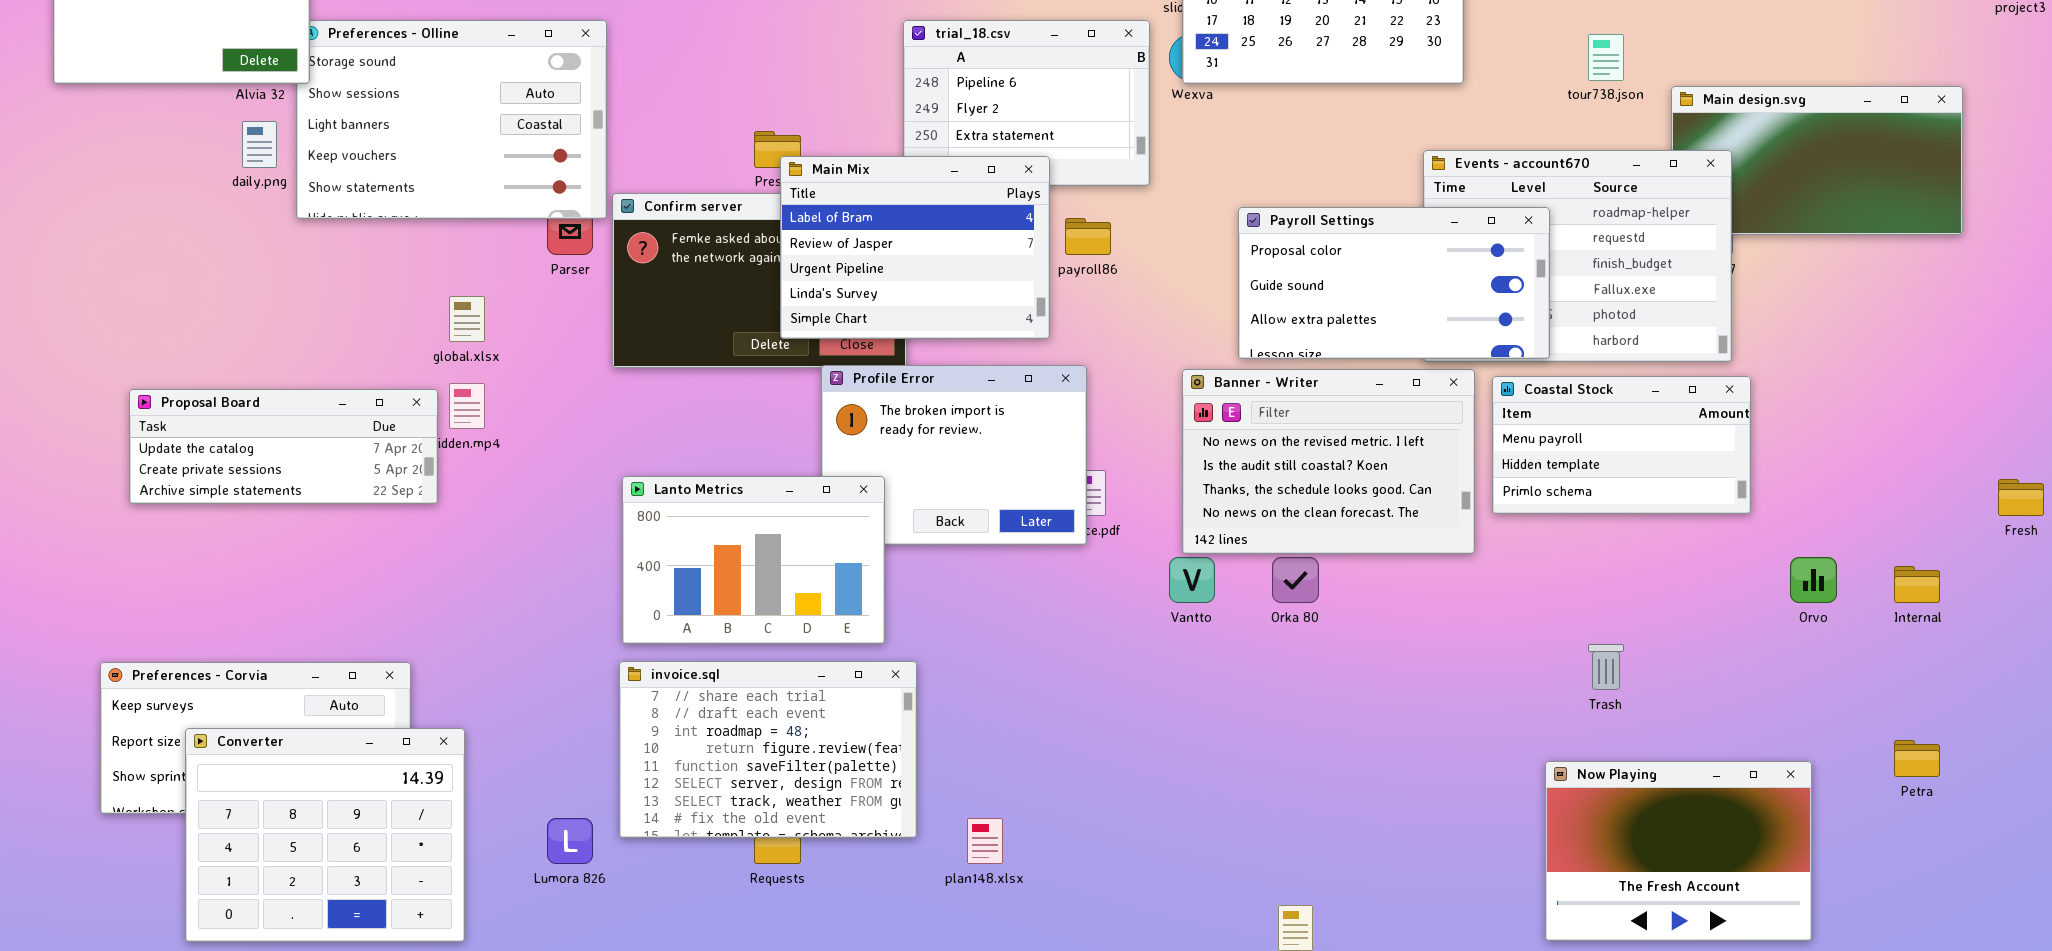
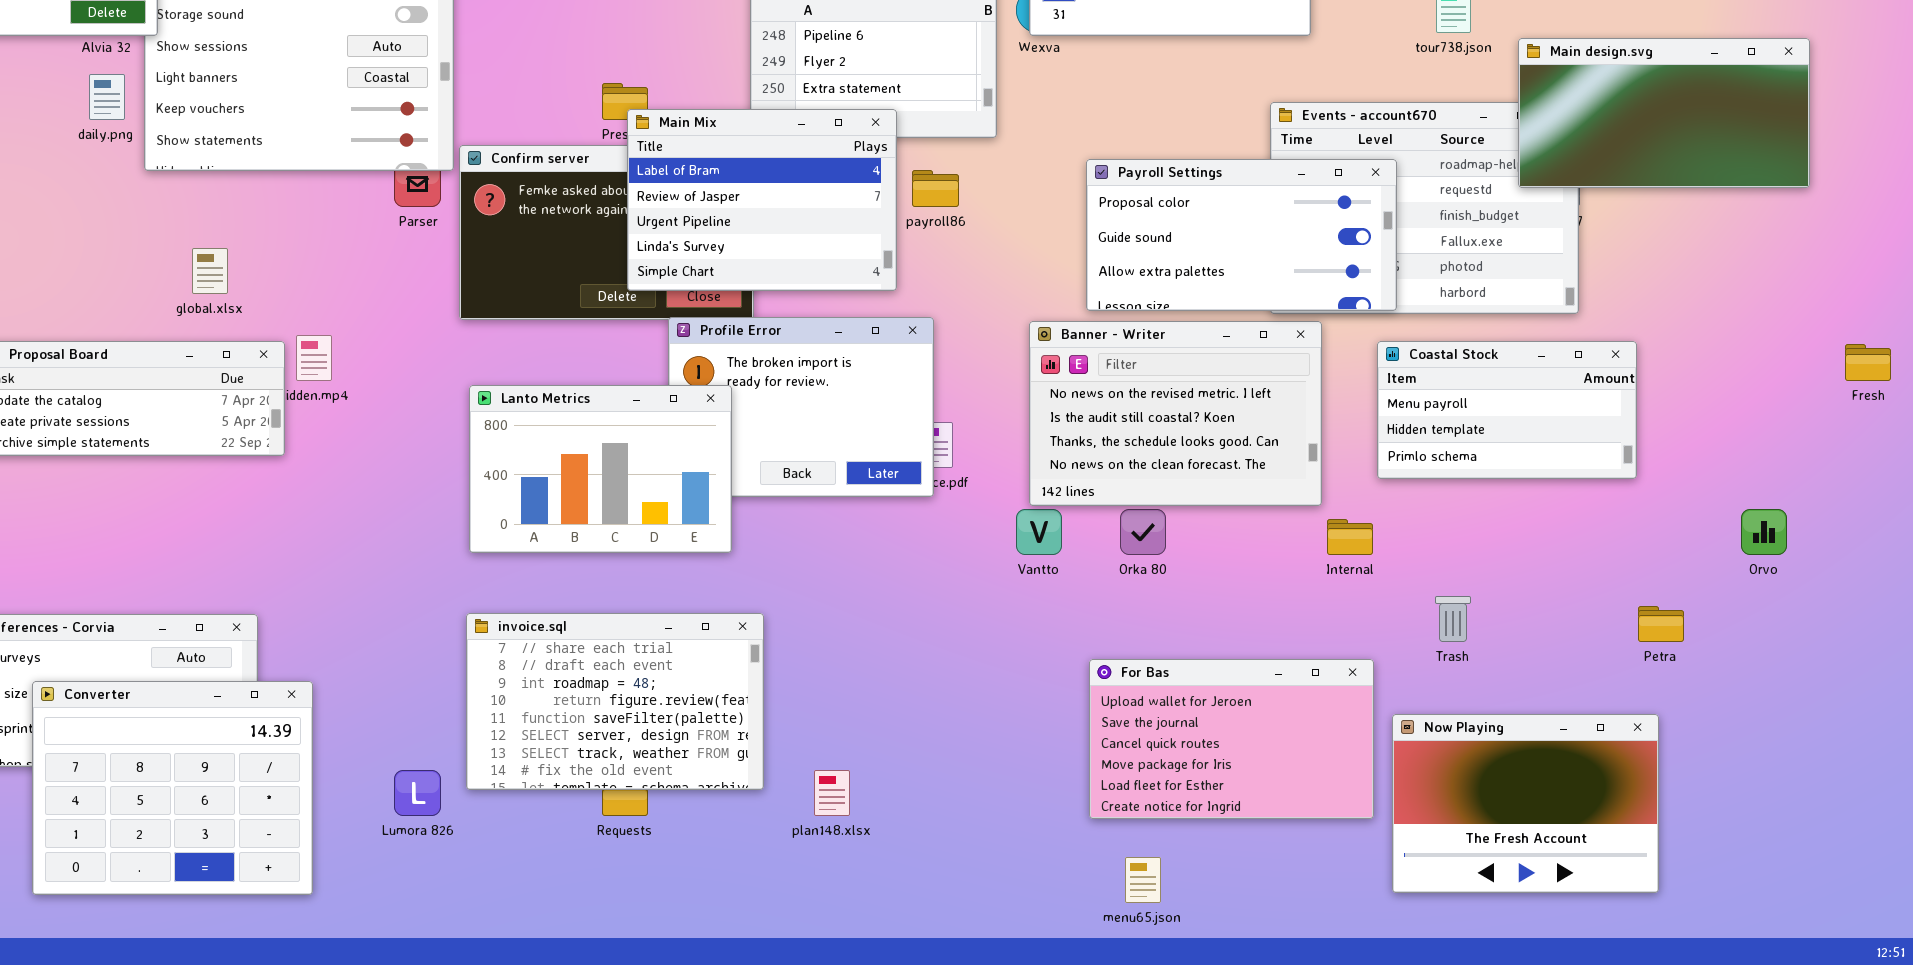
Main design.svg: [1671,86,1963,235] -> [1518,38,1810,188], raised
global.xlsx: [449,296,485,342] -> [192,248,228,294], moved
Coastal Stock: [1492,376,1751,514] -> [1377,341,1637,479], moved
Lanto Metrics: [622,476,885,644] -> [469,385,732,553], moved
Fresh: [1998,479,2044,516] -> [1845,344,1891,381], moved
Orvo: [1790,557,1837,603] -> [1741,509,1787,555], moved
Internal: [1894,566,1940,603] -> [1327,519,1373,555], moved
For Bas: none -> [1089,659,1374,819], opened
Petra: [1894,740,1940,777] -> [1638,606,1684,642], moved

